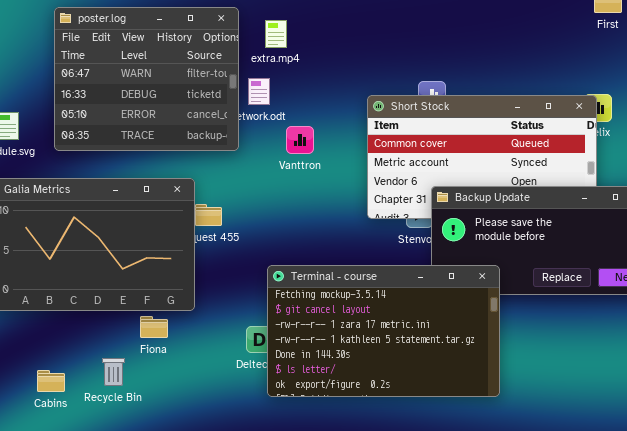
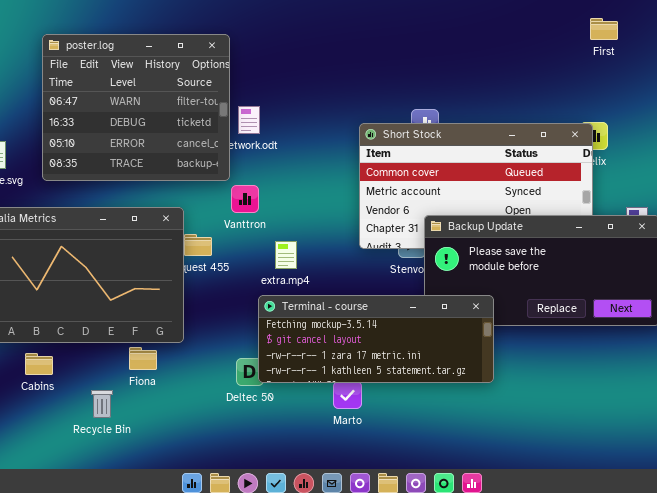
extra.mp4: [265,20,287,48] -> [275,241,297,269], moved
Vanttron: [286,126,314,154] -> [231,185,259,213], moved
Terminal - course: [267,265,500,397] -> [258,295,494,383], resized
Cabins: [37,370,65,392] -> [25,353,53,375], moved

